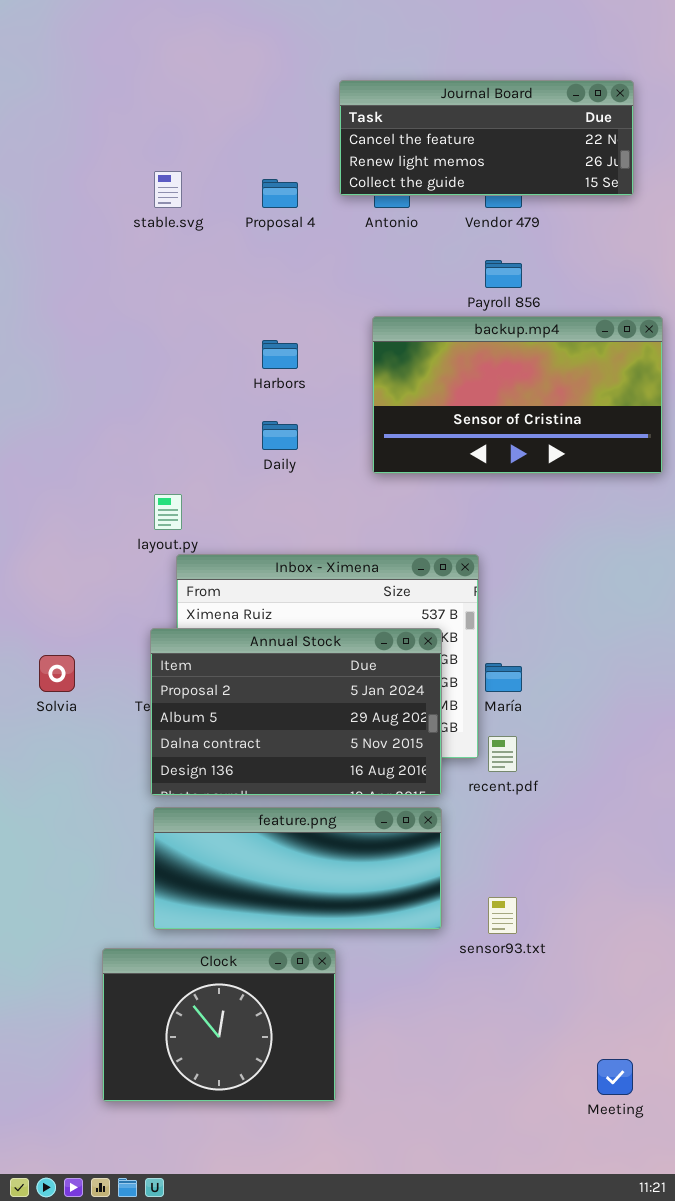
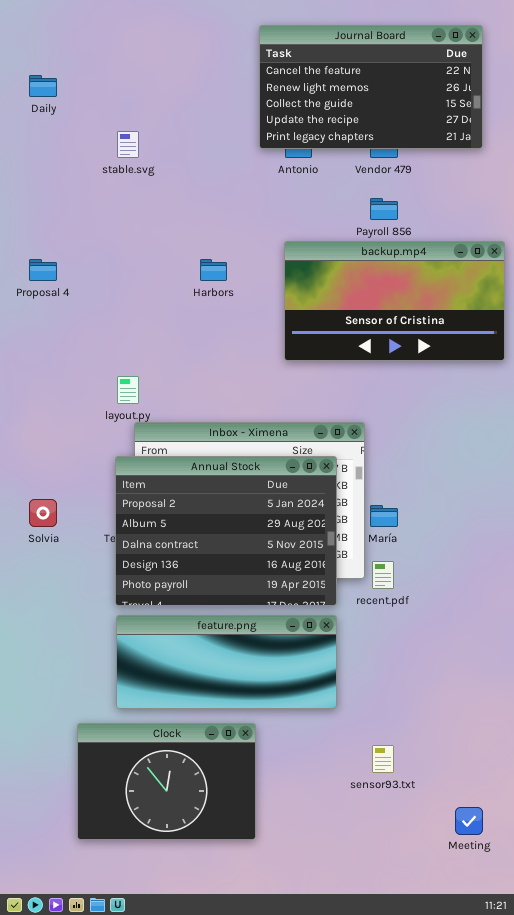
Journal Board: [339,80,634,196] -> [259,25,483,149], resized
Proposal 4: [262,179,298,208] -> [29,259,57,281], moved
Daily: [262,421,298,450] -> [29,75,57,97], moved
Annual Stock: [150,628,442,796] -> [115,456,337,606], resized
sensor93.txt: [488,897,517,934] -> [372,745,394,773], moved

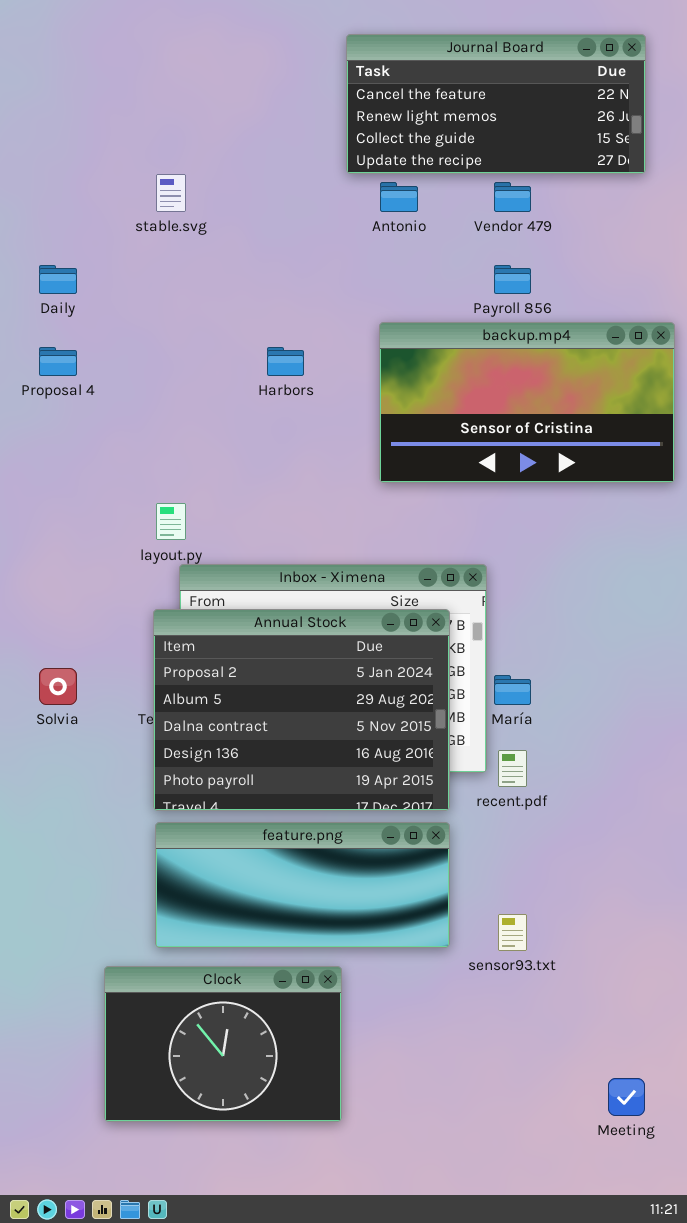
Journal Board: [259,25,483,149] -> [346,34,646,174], resized
Daily: [29,75,57,97] -> [39,265,77,294], moved
sensor93.txt: [372,745,394,773] -> [498,914,527,951], moved

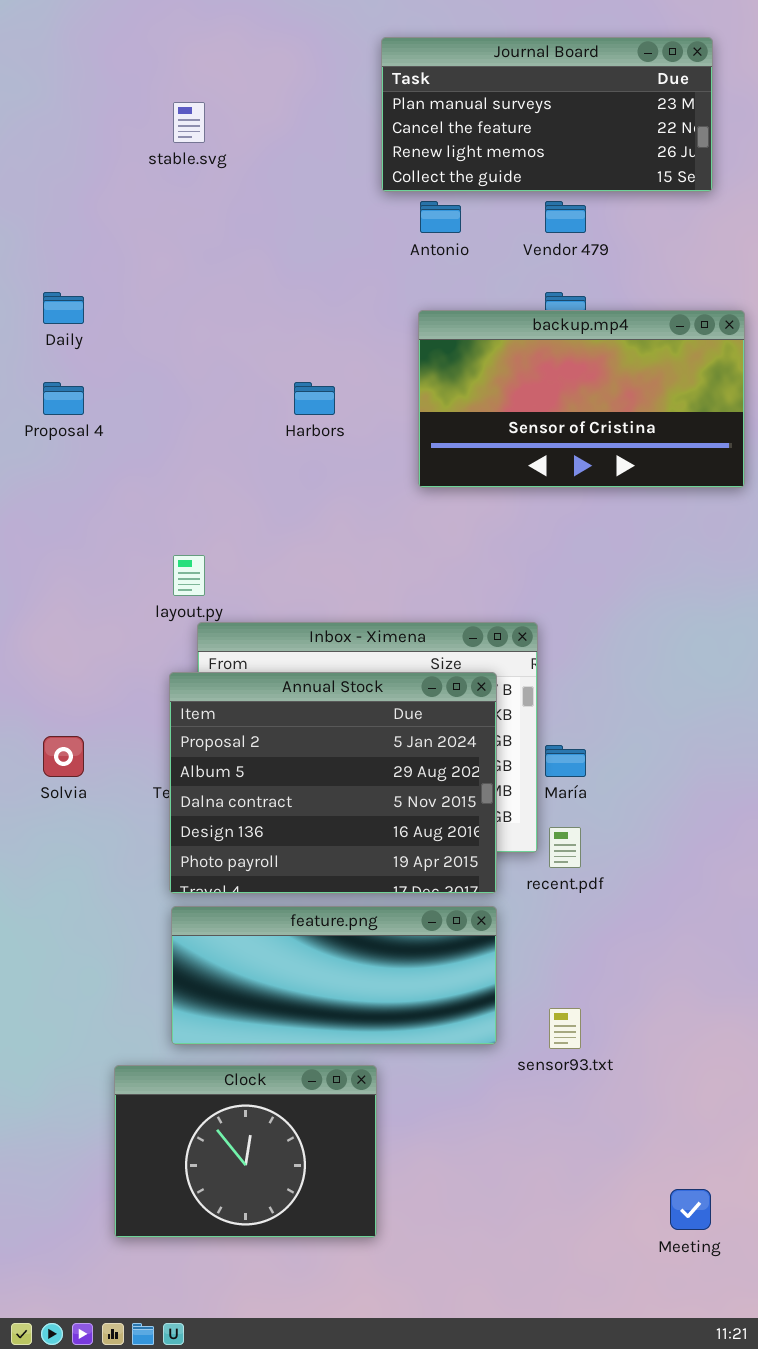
Journal Board: [346,34,646,174] -> [381,37,713,192], scrolled up 1 row
stable.svg: [156,174,186,212] -> [173,102,205,143], moved
backup.mp4: [379,322,675,483] -> [418,310,745,488], moved

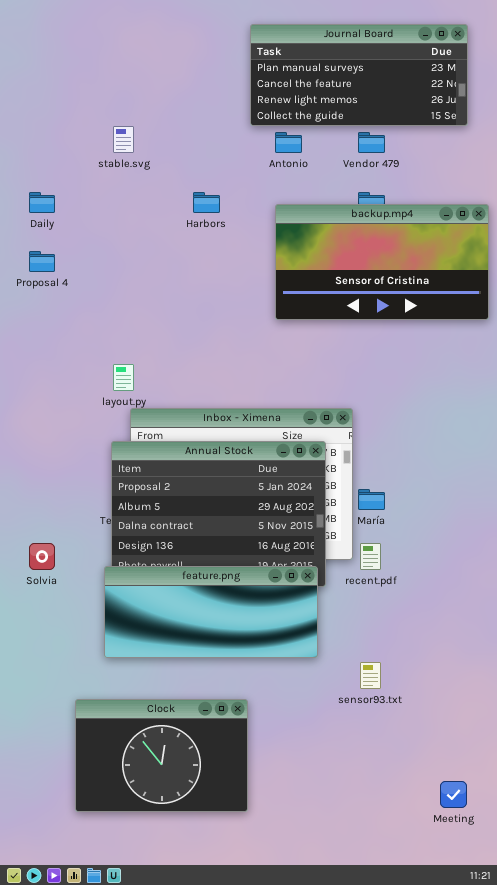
stable.svg: [173,102,205,143] -> [113,126,134,153], moved
Harbors: [294,382,335,415] -> [193,192,220,213], moved
Solvia: [43,736,84,777] -> [29,543,55,570], moved
feature.png: [171,906,497,1045] -> [104,566,318,658], moved

